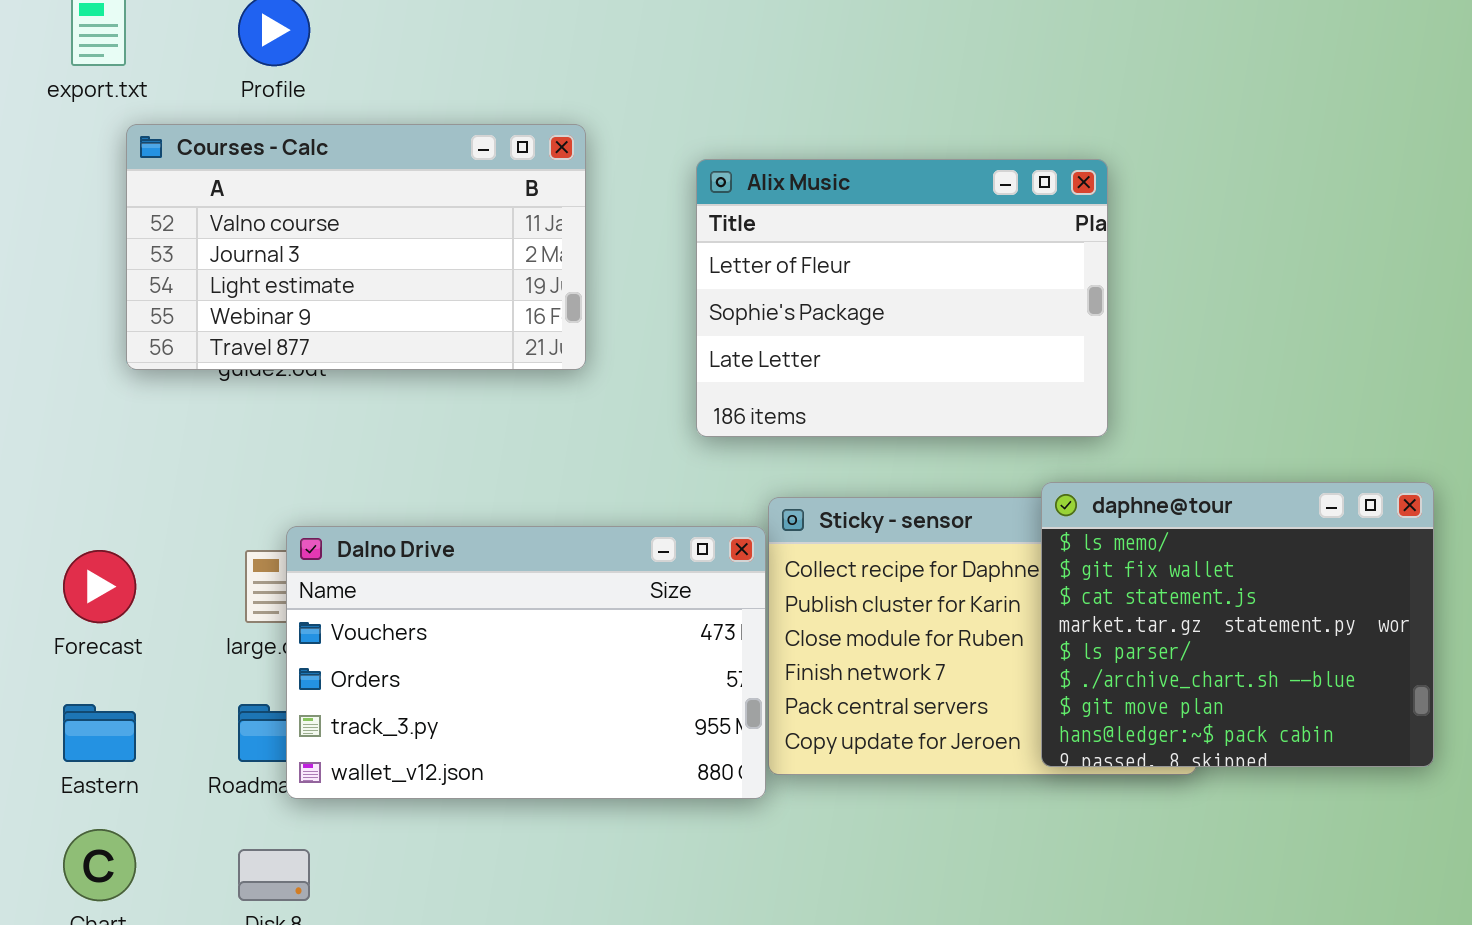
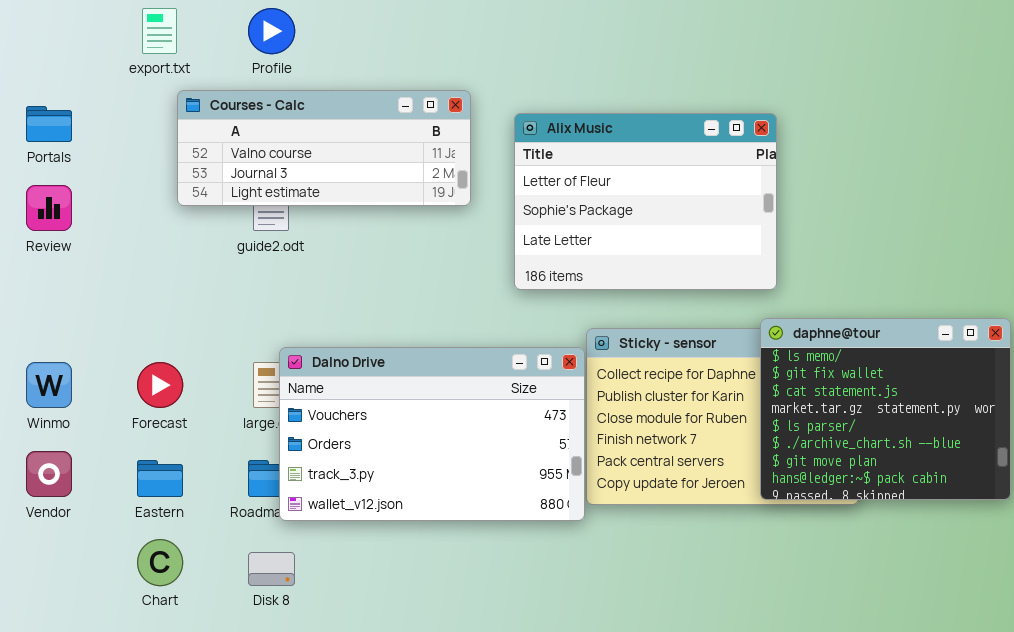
Courses - Calc: [126,124,586,370] -> [177,90,471,206], resized
Alix Music: [696,159,1108,437] -> [514,113,777,290], moved

